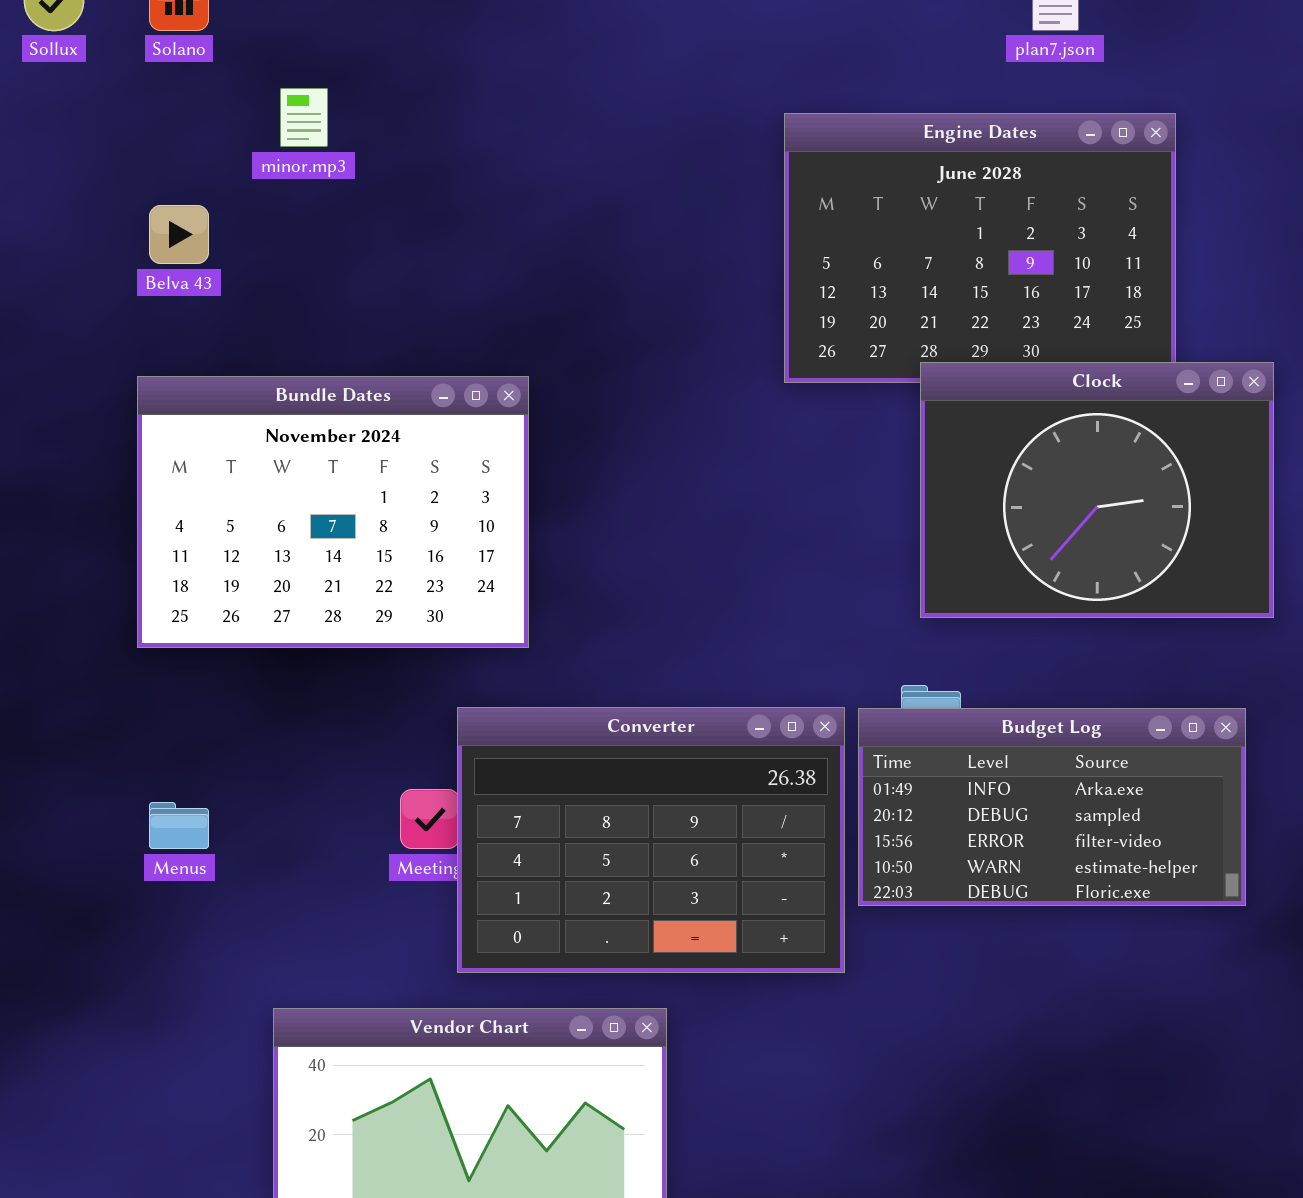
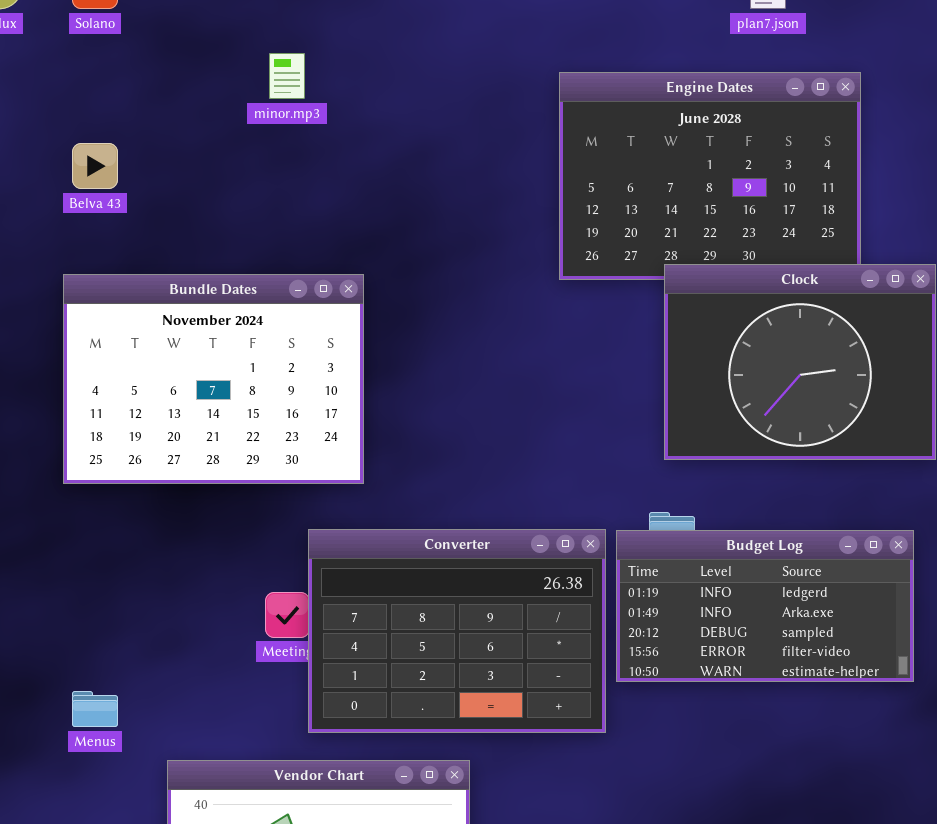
minor.mp3: [280,88,328,147] -> [269,53,305,99], moved
Budget Log: [858,708,1246,906] -> [616,530,914,682], scrolled up 1 row
Menus: [149,802,209,849] -> [72,691,118,727], moved

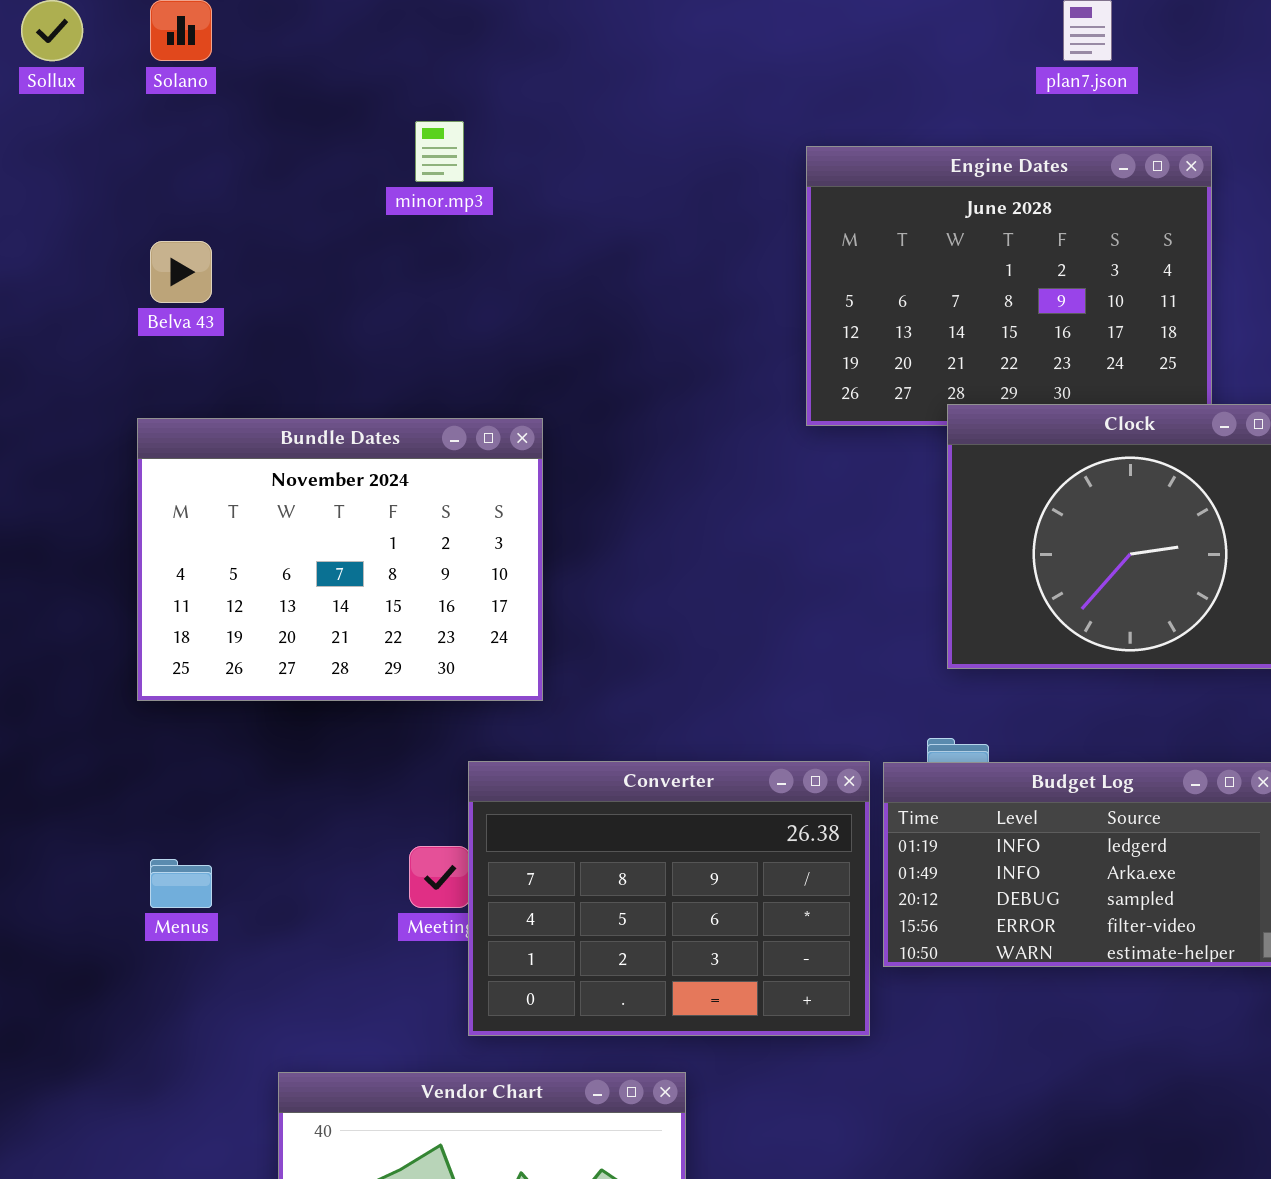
Menus: [72,691,118,727] -> [150,859,212,908], moved

